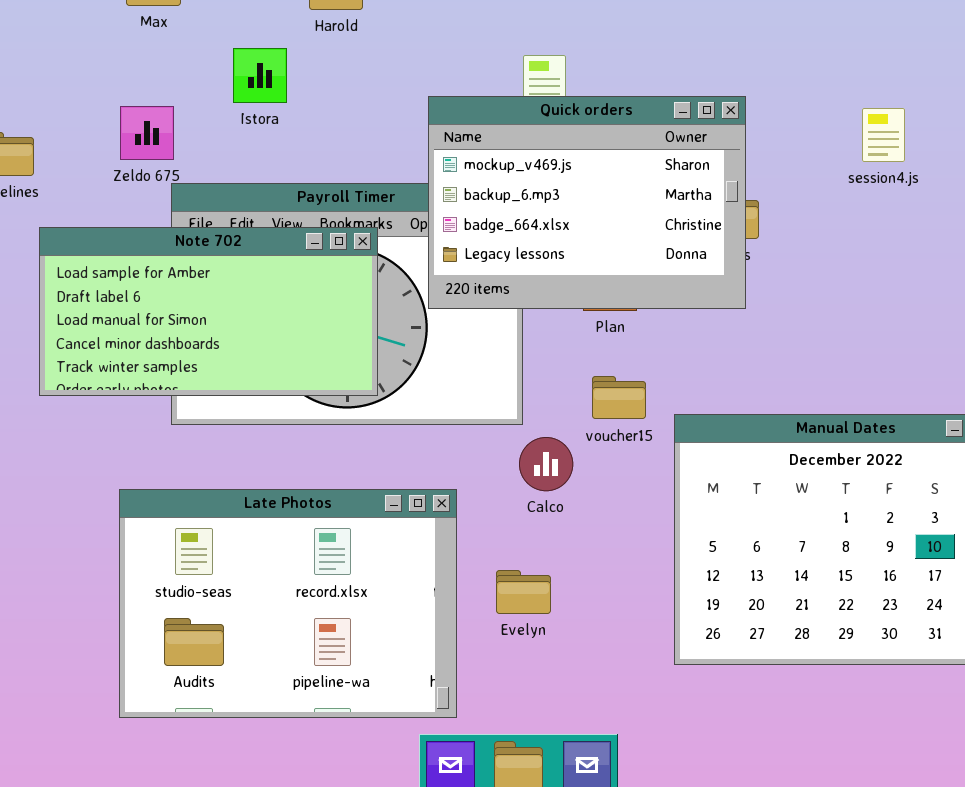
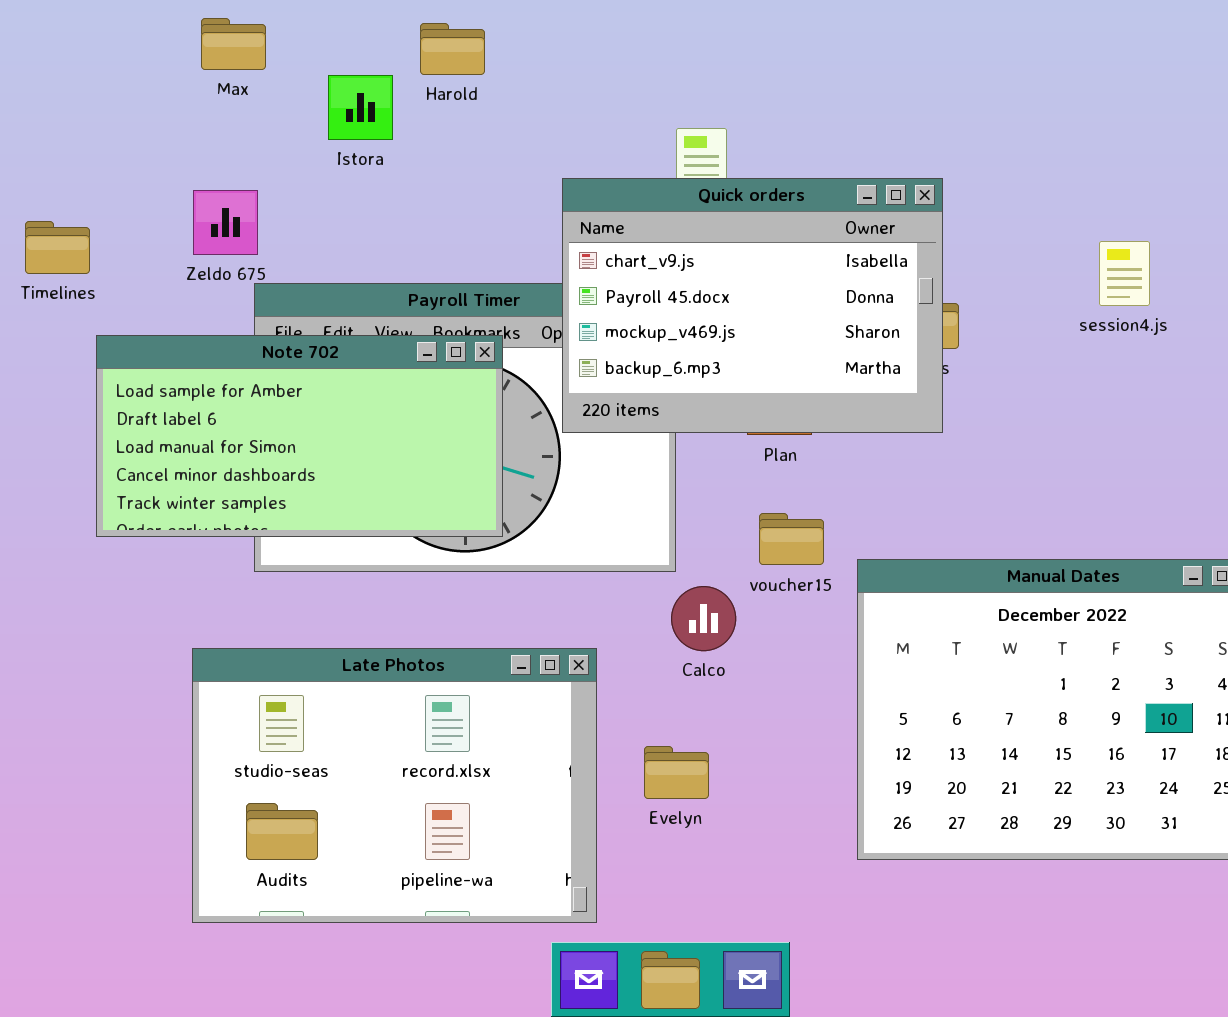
Istora: [233,48,287,103] -> [328,75,393,140], moved
Quick orders: [428,96,746,309] -> [562,178,943,433], scrolled up 2 rows
session4.js: [862,108,905,162] -> [1099,241,1150,306], moved

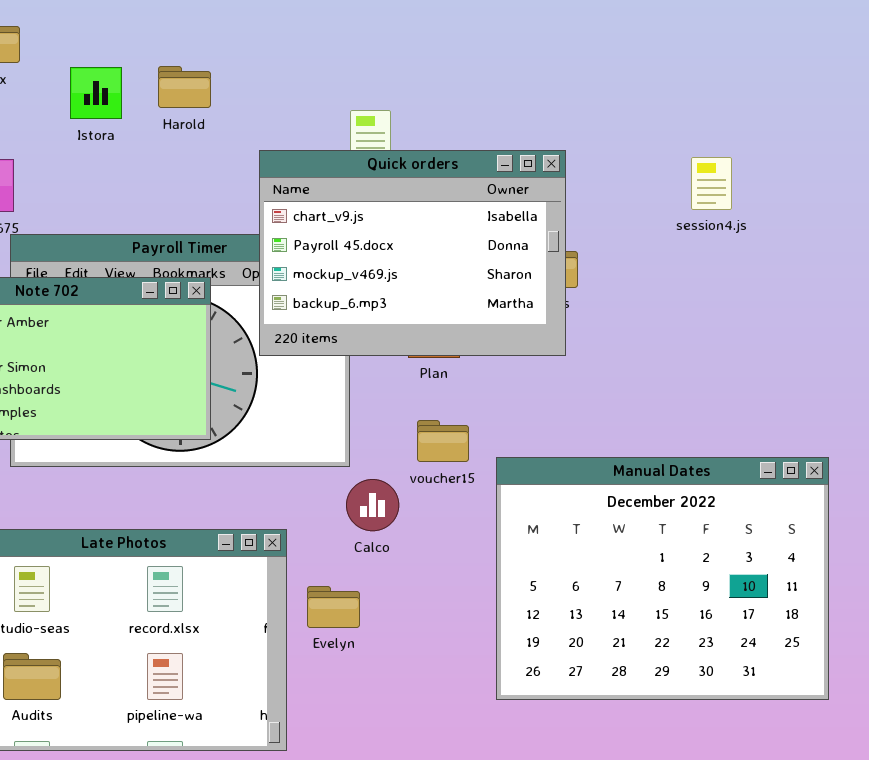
Harold: [420,23,485,75] -> [158,66,211,108], moved
session4.js: [1099,241,1150,306] -> [691,157,732,210], moved
Evelyn: [644,746,709,799] -> [307,586,360,628], moved

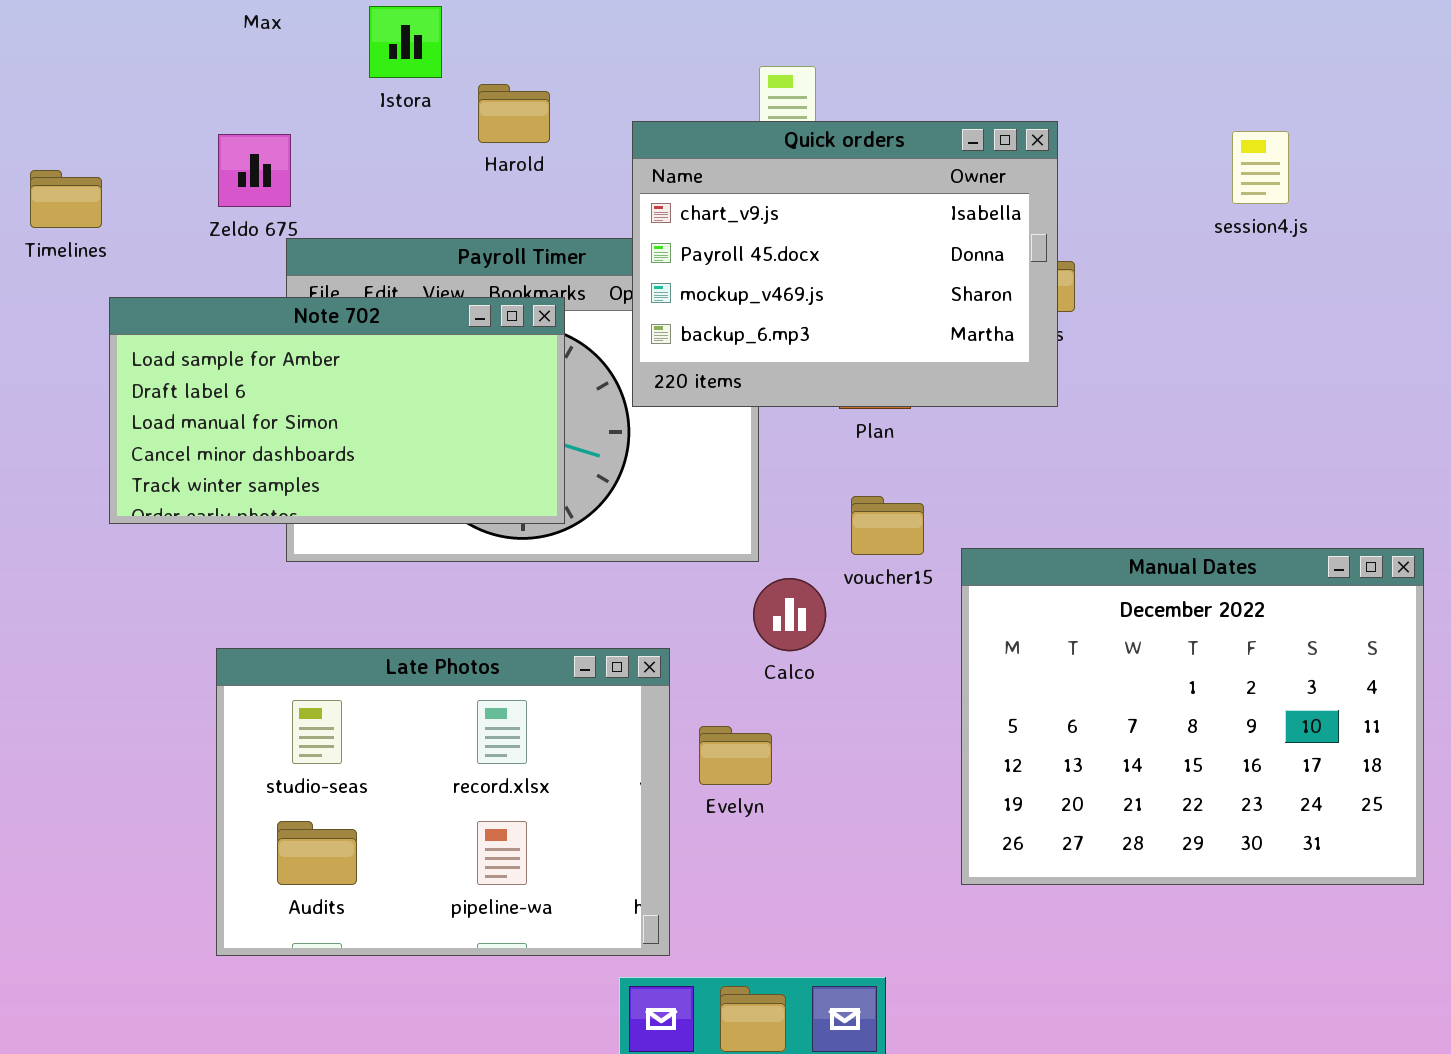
Harold: [158,66,211,108] -> [478,84,550,143], moved

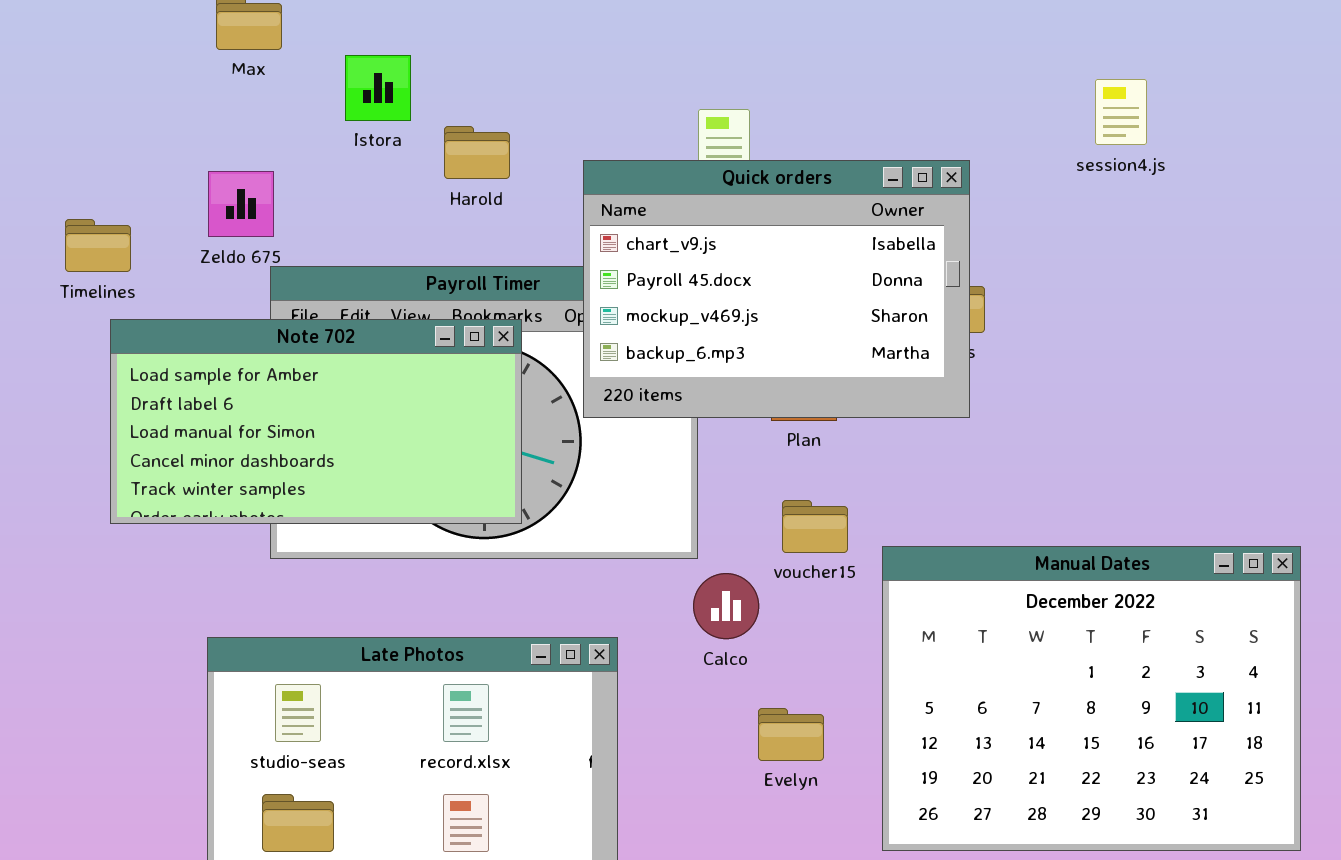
session4.js: [1232,131,1289,204] -> [1095,79,1147,145], moved
Timelines: [30,170,102,228] -> [65,219,131,272], moved
Evelyn: [699,726,772,785] -> [758,708,824,761], moved

